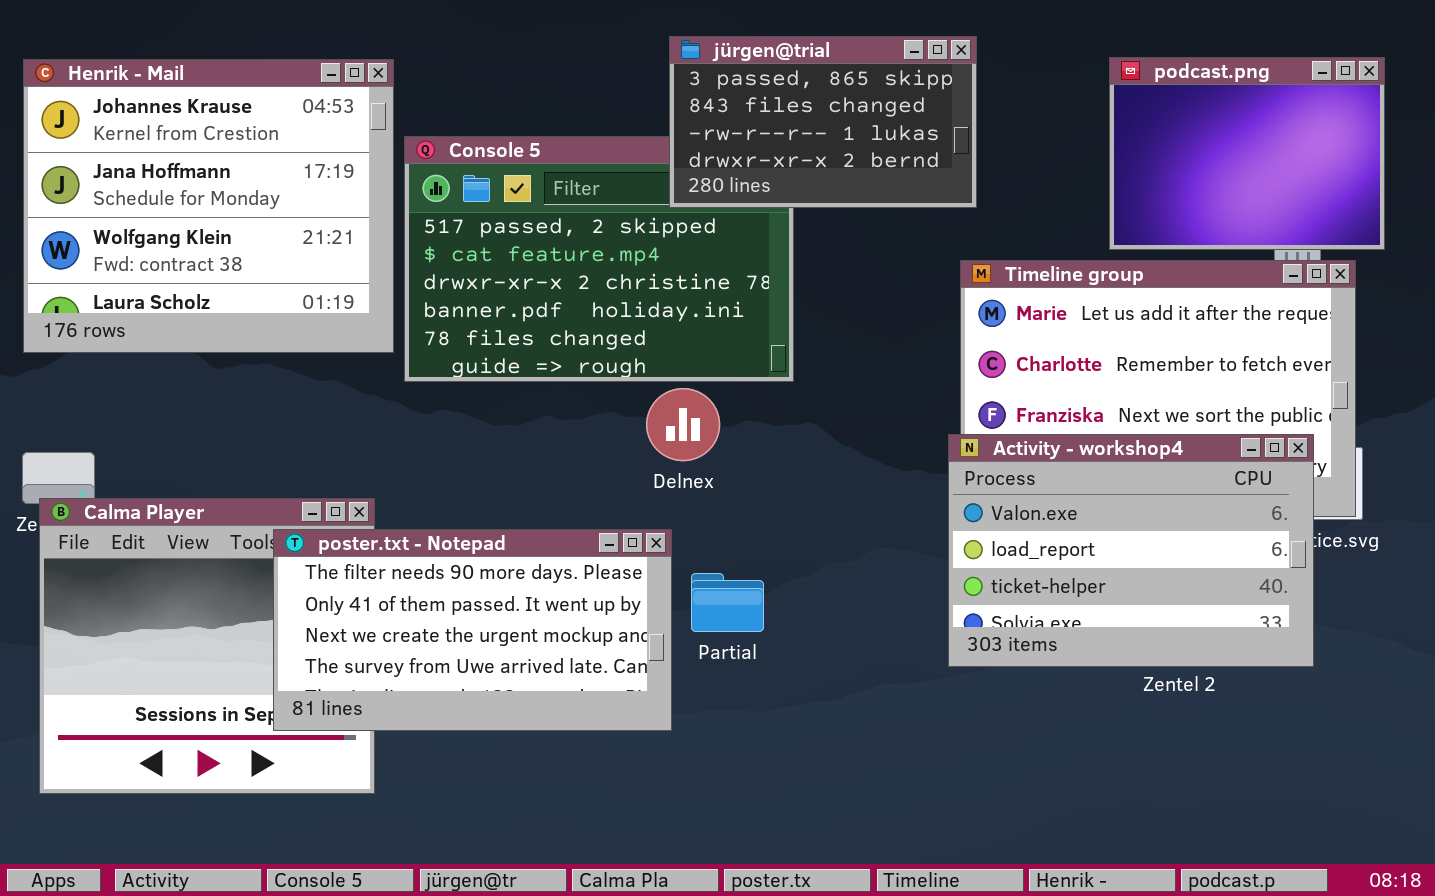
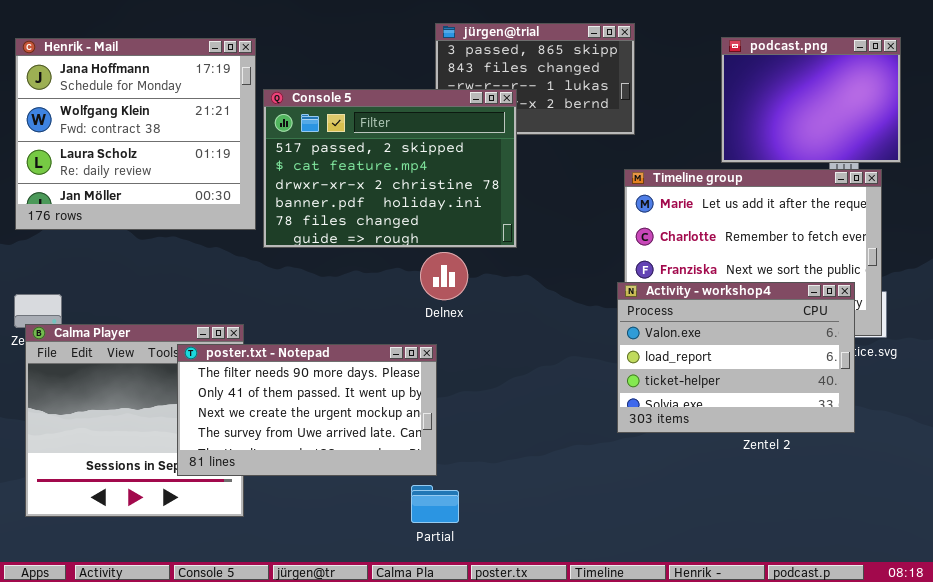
Henrik - Mail: [23,59,394,353] -> [15,38,256,230], scrolled down 1 row
Console 5: [404,136,794,382] -> [263,89,517,248], raised
Partial: [691,573,764,632] -> [411,485,459,523], moved

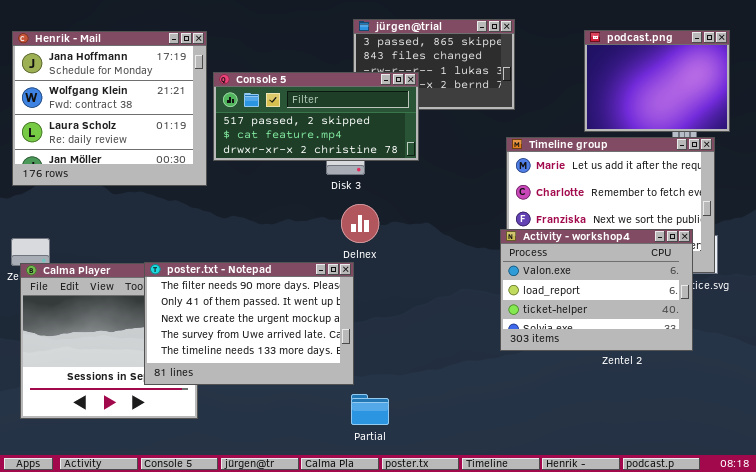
Console 5: [263,89,517,248] -> [213,72,419,161], resized
poster.txt - Notepad: [177,344,437,476] -> [144,262,354,385], resized
Partial: [411,485,459,523] -> [351,394,389,425], moved

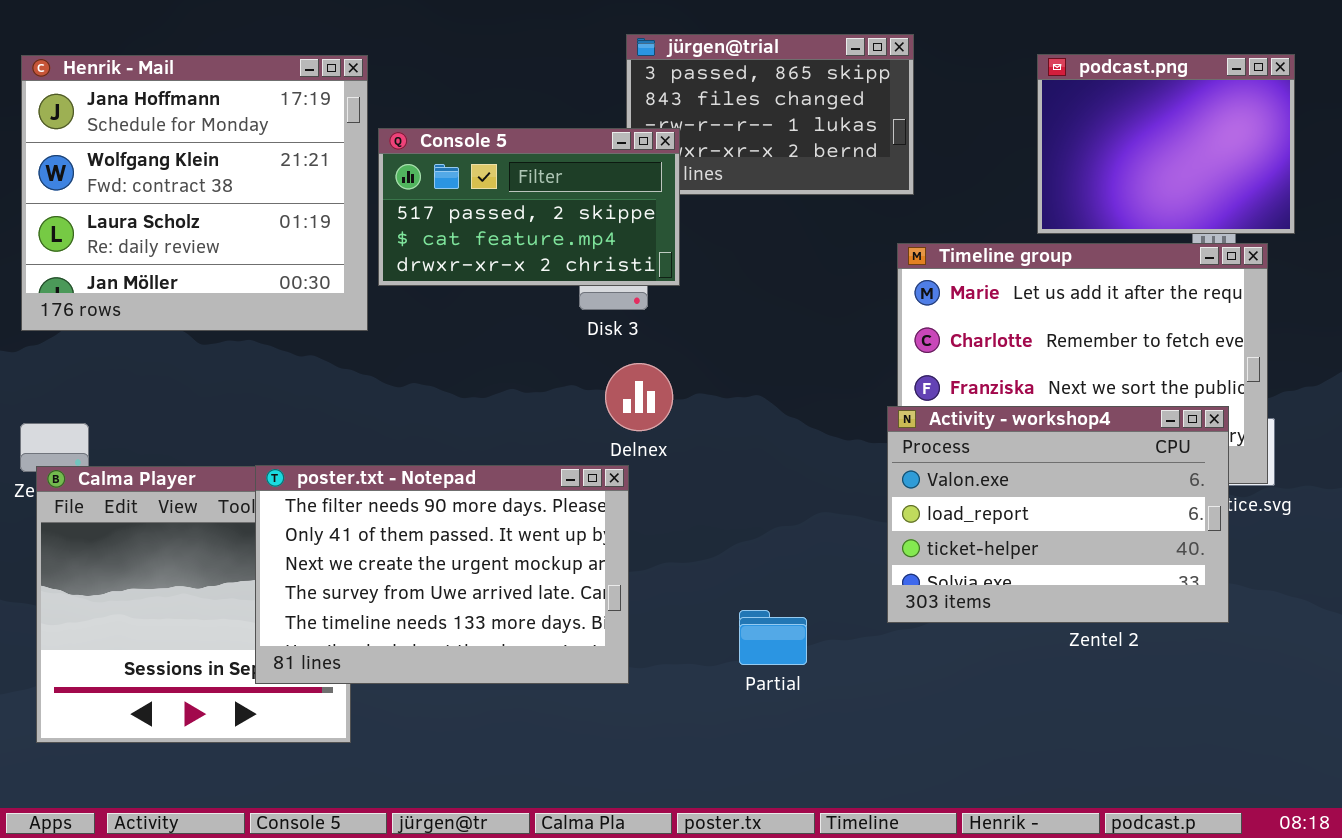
Console 5: [213,72,419,161] -> [378,128,680,286], resized
Partial: [351,394,389,425] -> [739,610,807,665], moved

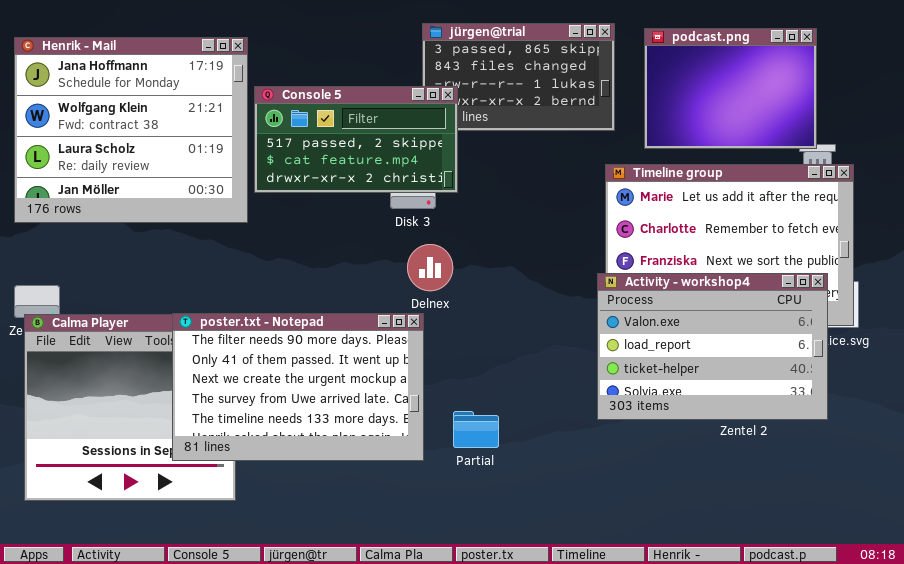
podcast.png: [1037,54,1295,234] -> [644,28,817,149], moved
Partial: [739,610,807,665] -> [453,411,499,448], moved

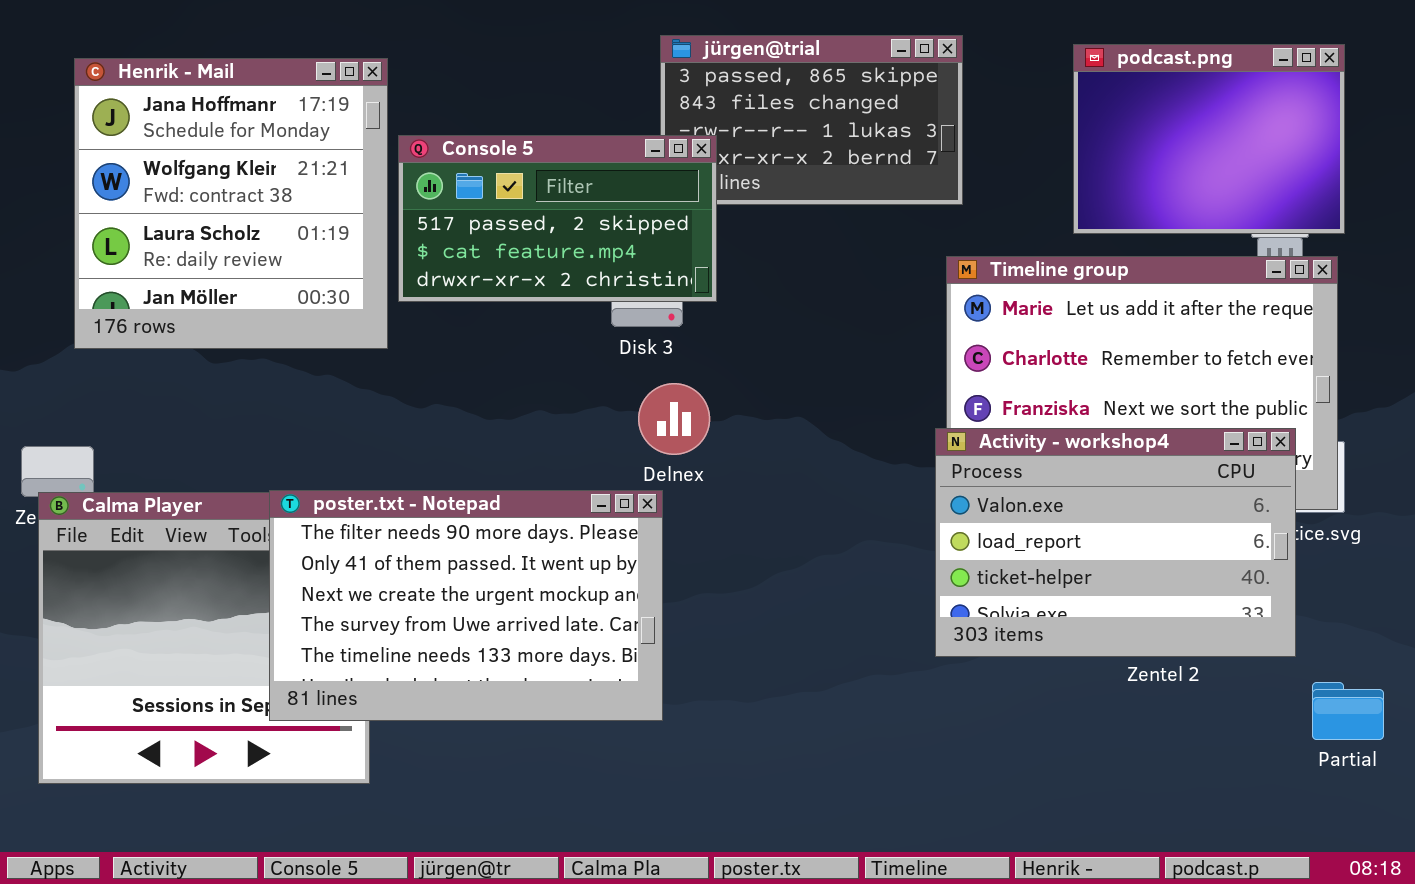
podcast.png: [644,28,817,149] -> [1073,44,1345,234], moved
Henrik - Mail: [14,37,248,223] -> [74,58,388,349], resized
Partial: [453,411,499,448] -> [1312,682,1384,740], moved

